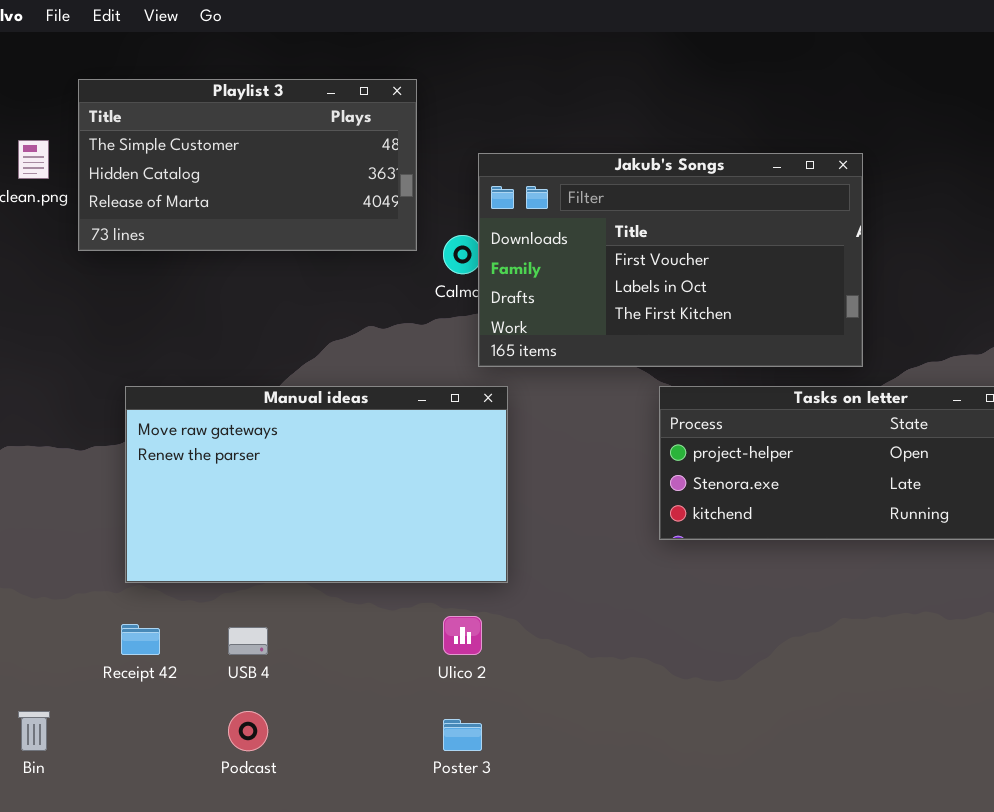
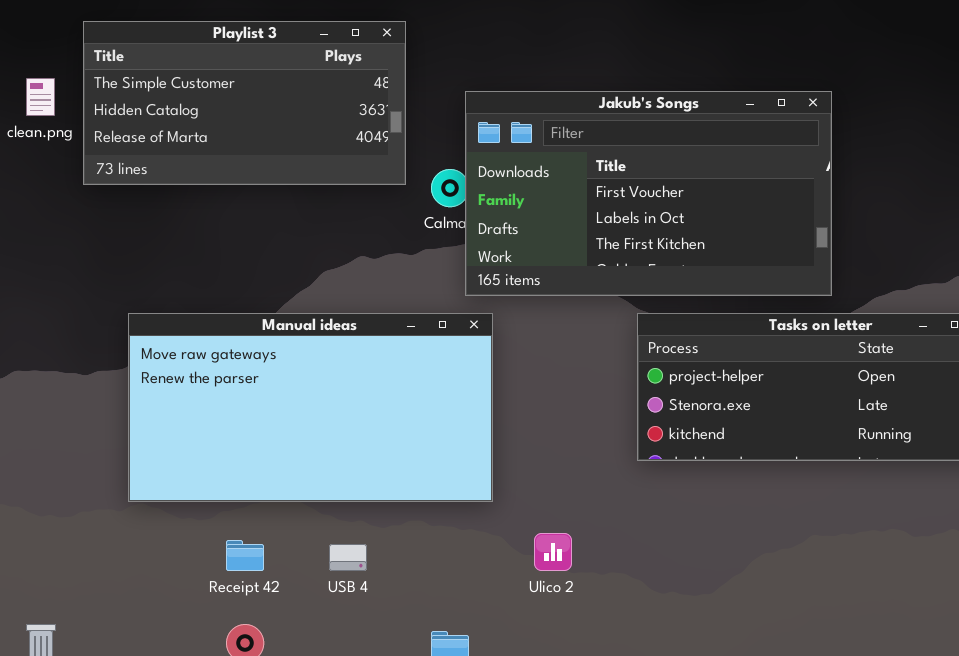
Ulico 2: [443,616,482,655] -> [534,533,572,571], moved
Receipt 42: [121,624,160,655] -> [226,540,264,571], moved
USB 4: [228,627,268,655] -> [329,544,367,571], moved

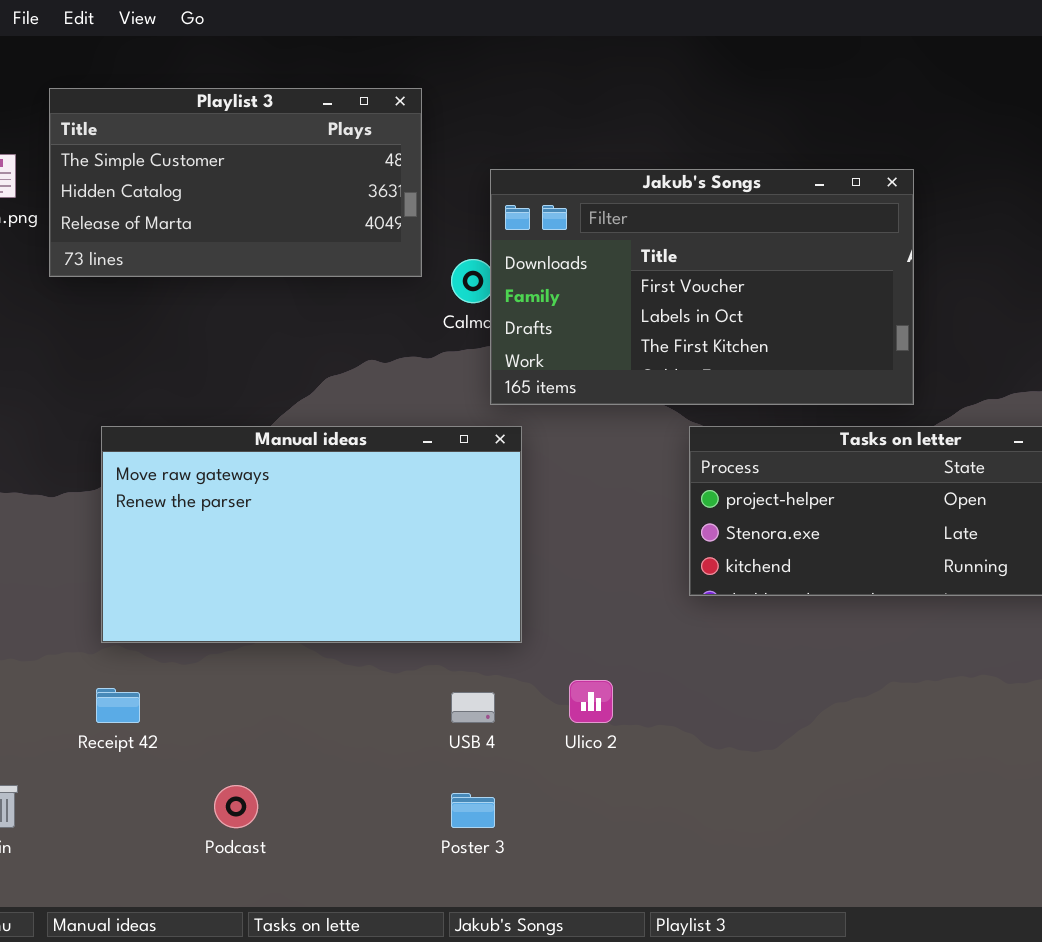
Receipt 42: [226,540,264,571] -> [96,688,140,723], moved
USB 4: [329,544,367,571] -> [451,692,495,723], moved

